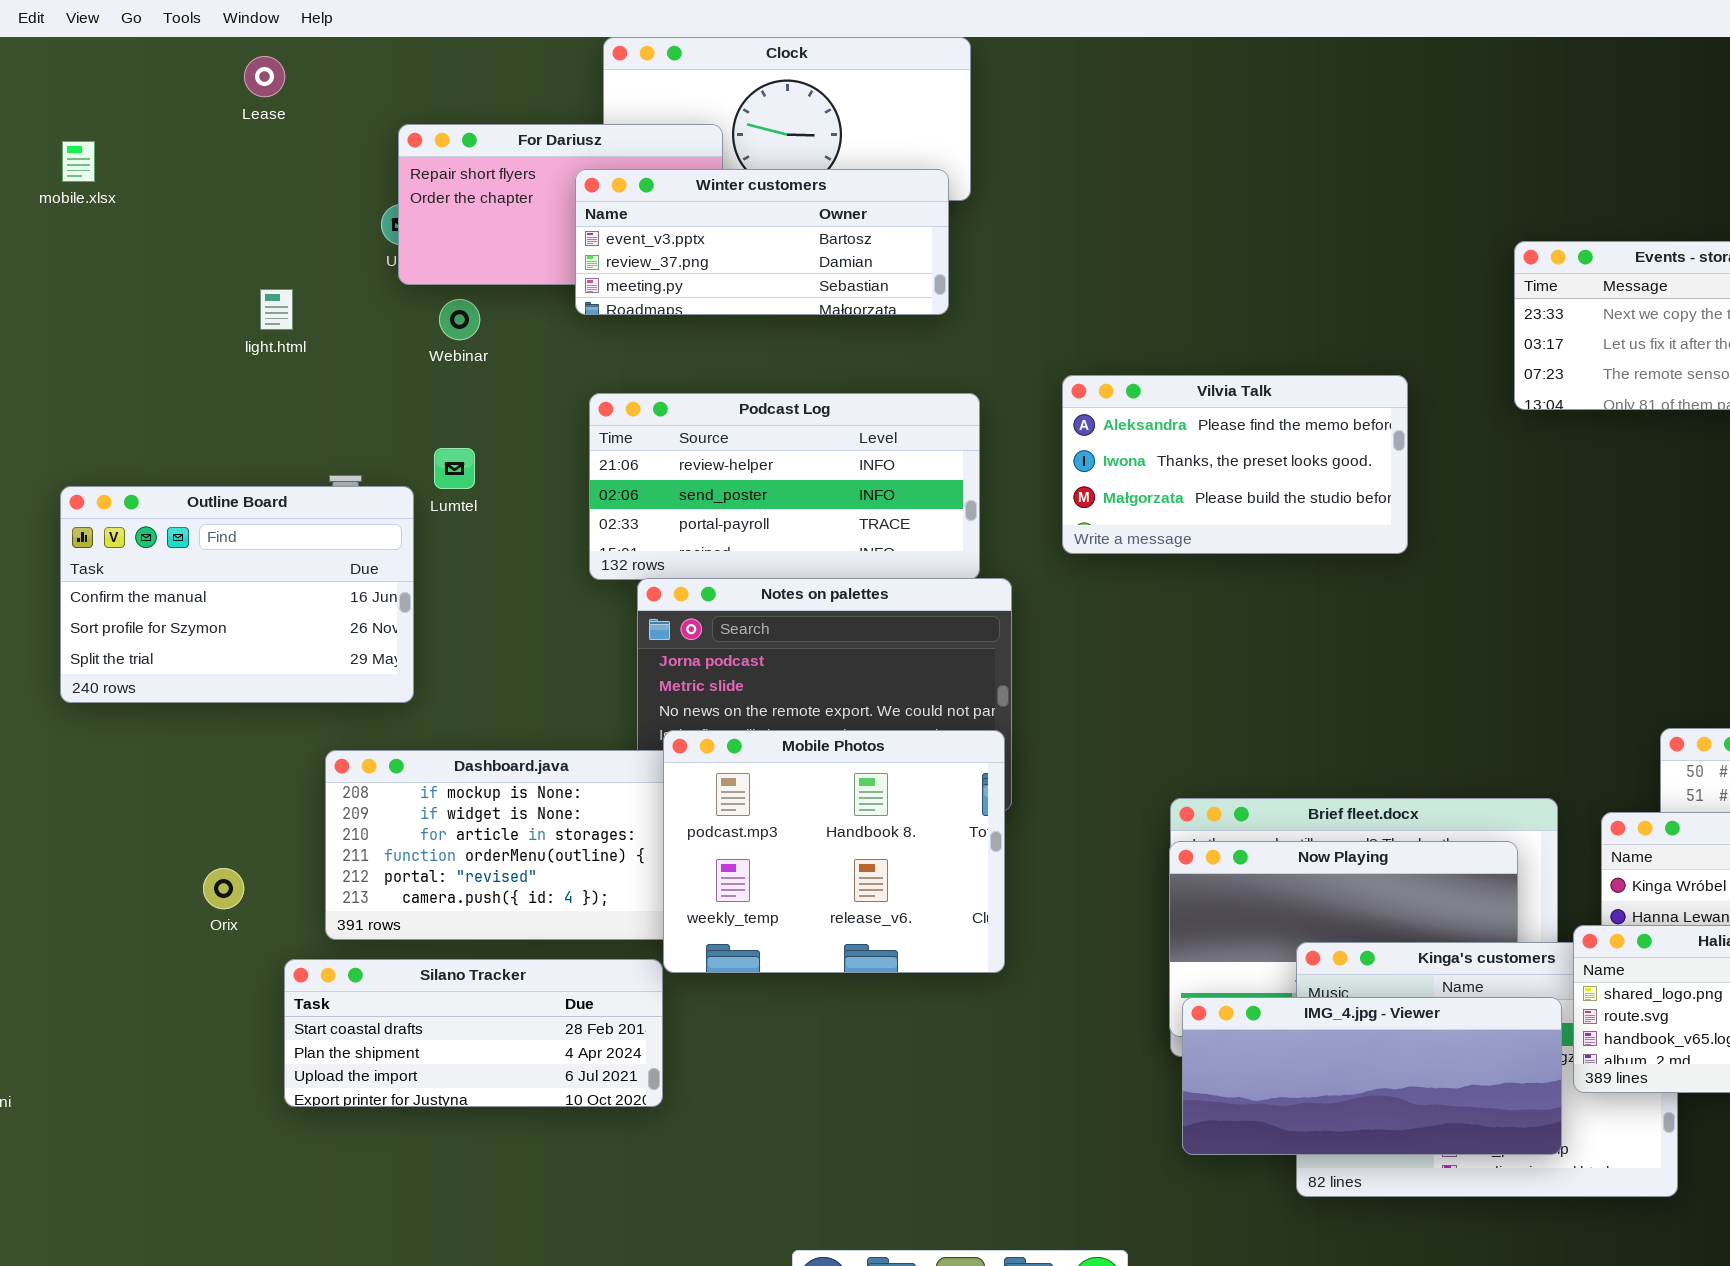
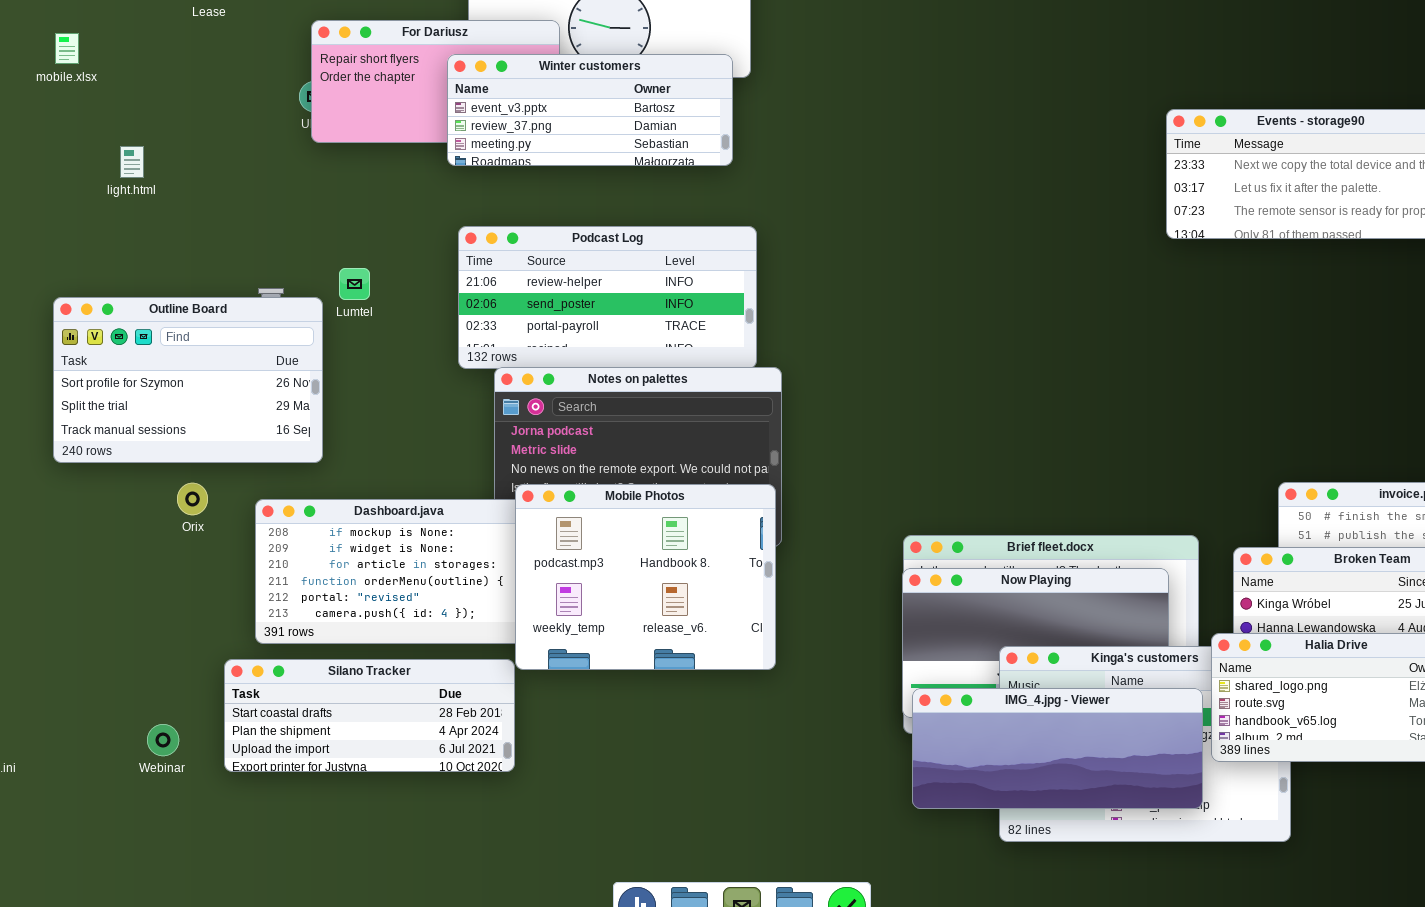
light.html: [260,289,293,330] -> [120,146,144,178], moved
Webinar: [439,299,480,340] -> [147,724,179,756], moved
Vilvia Talk: [1062,375,1408,554] -> none, closed
Outline Board: [60,486,414,703] -> [53,297,323,463], scrolled down 1 row
Orix: [203,868,244,909] -> [177,483,208,515], moved

